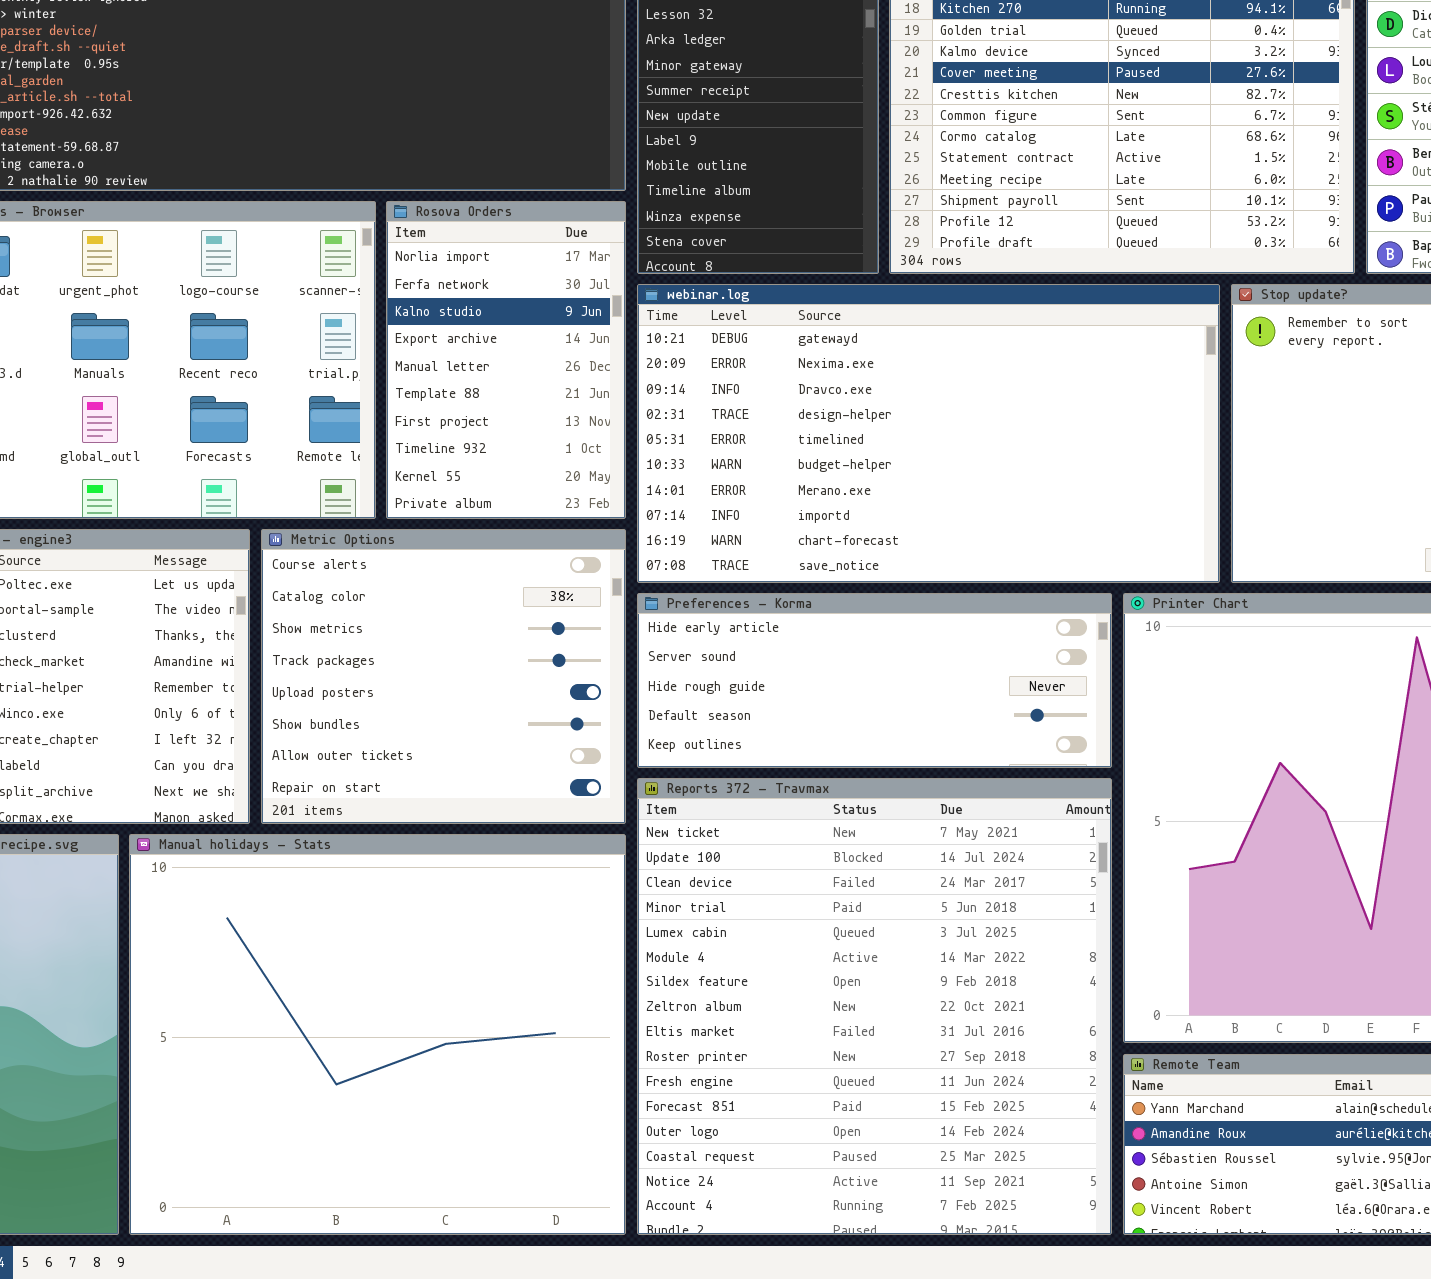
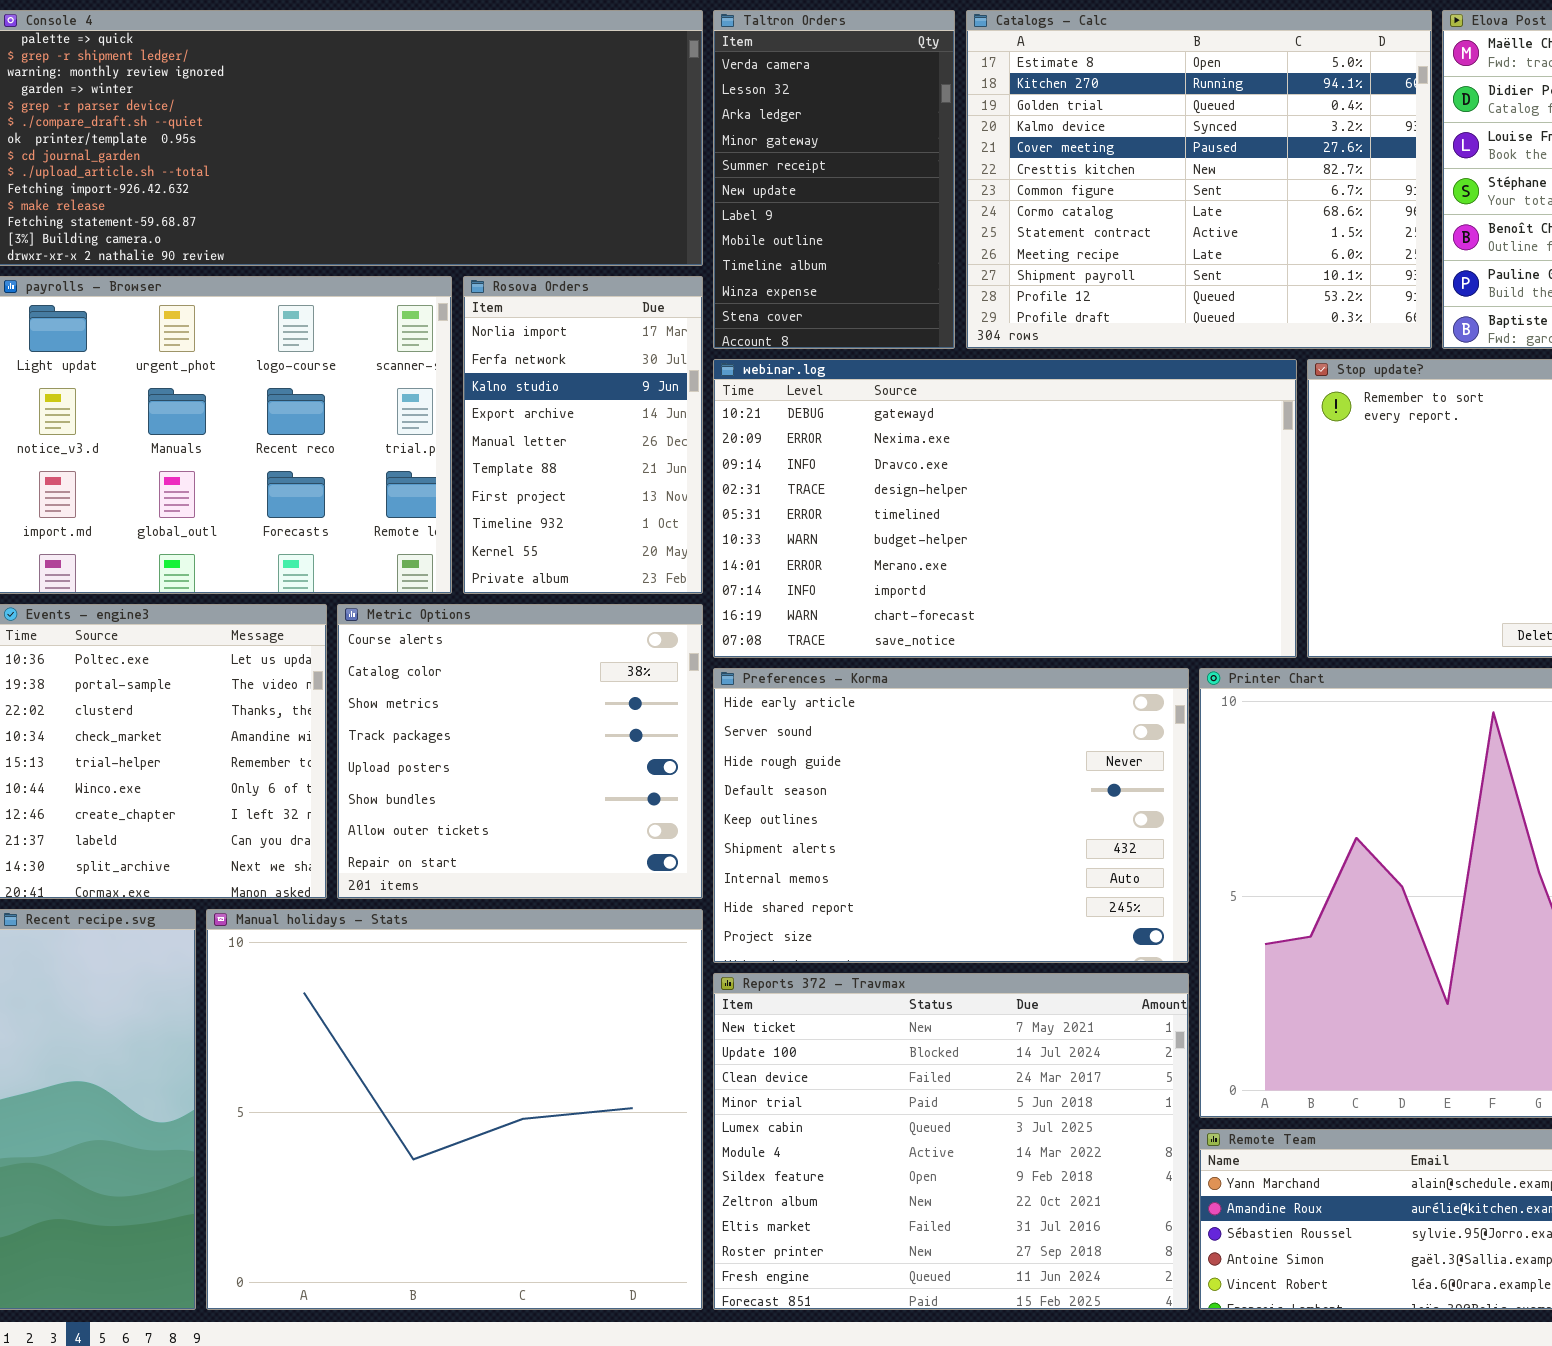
Preferences - Korma: [637,593,1112,768] -> [713,668,1189,963], resized
Reports 372 - Travmax: [637,778,1112,1235] -> [713,973,1189,1310], resized

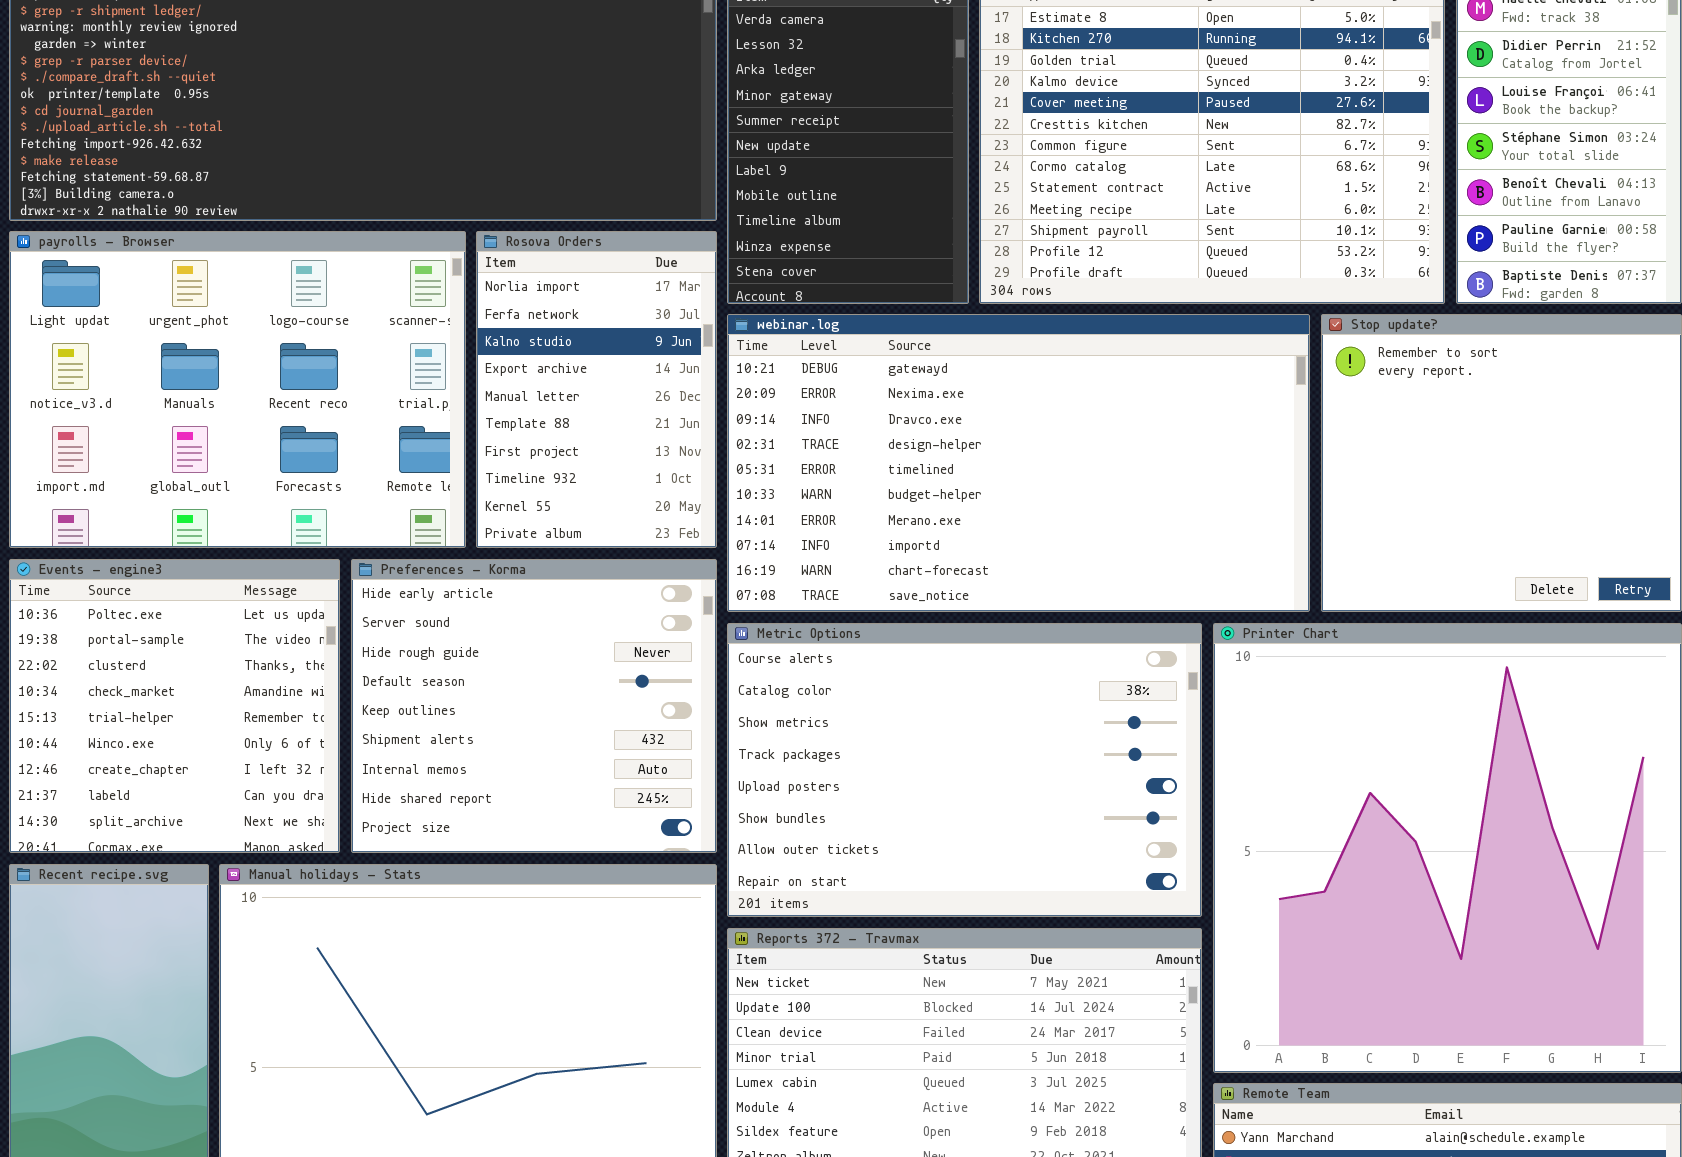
Metric Options: [337,604,703,899] -> [727,623,1202,917], moved, resized
Preferences - Korma: [713,668,1189,963] -> [351,559,717,853], moved, resized

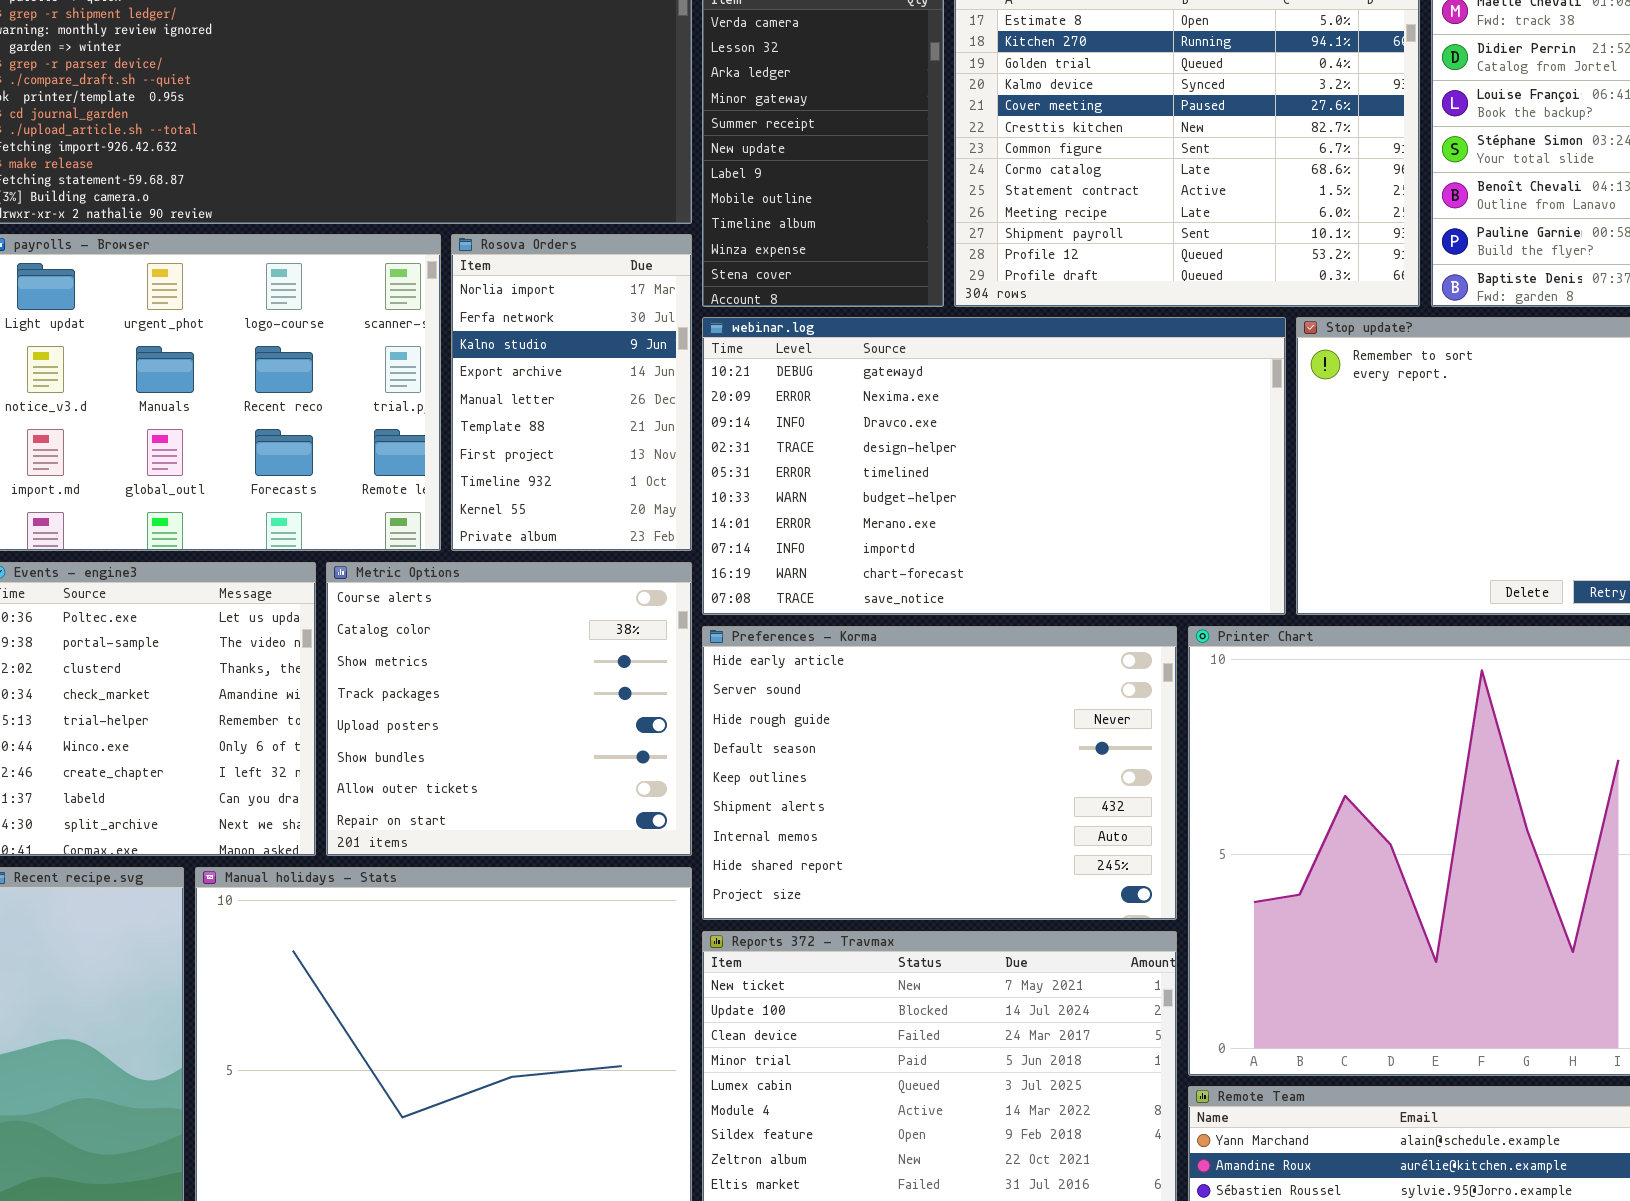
Preferences - Korma: [351,559,717,853] -> [702,626,1177,920], moved, resized
Metric Options: [727,623,1202,917] -> [326,562,692,856], moved, resized

